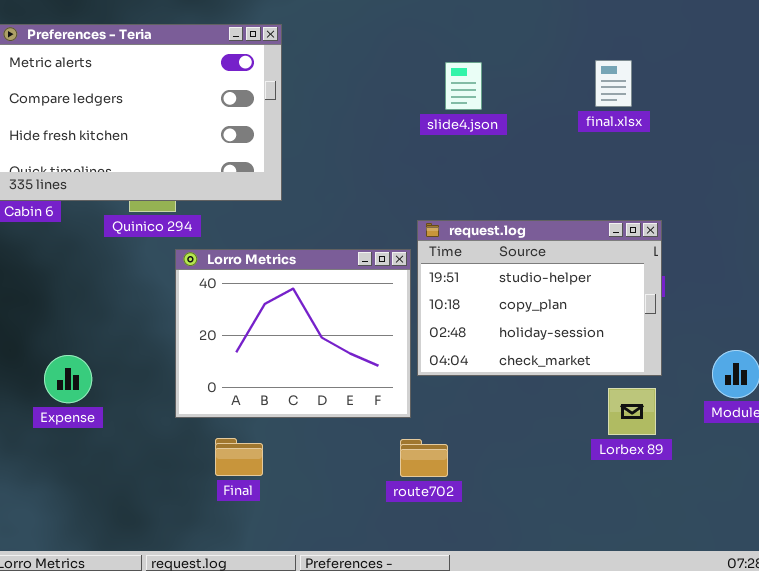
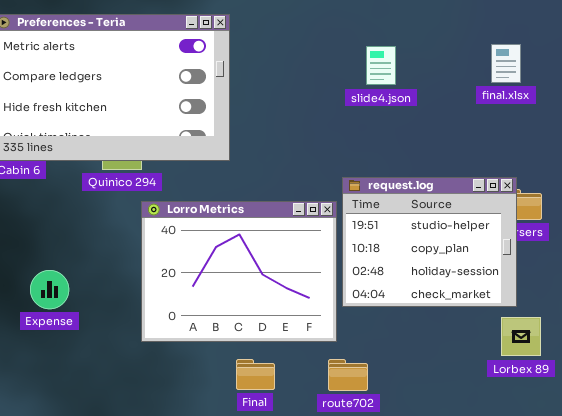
request.log: [417,220,662,376] -> [342,177,517,307], resized
Expense: [44,355,92,403] -> [30,270,69,309], moved
Final: [215,438,263,476] -> [236,359,275,390], moved

